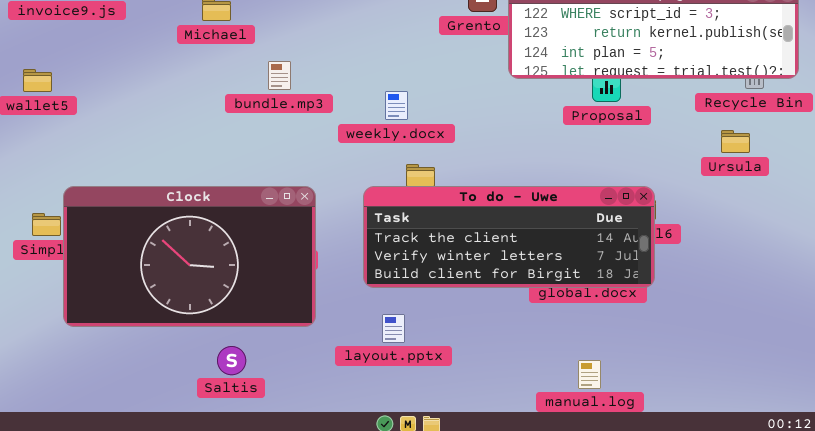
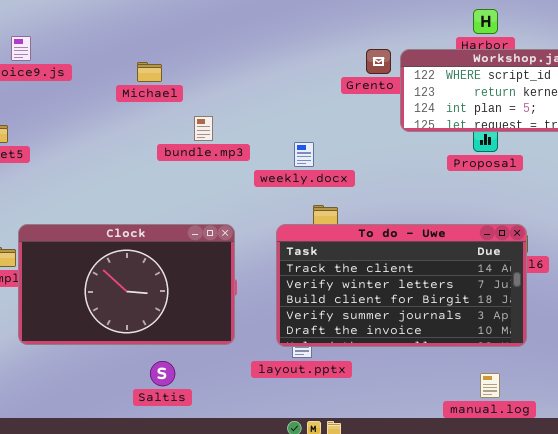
To do - Uwe: [363,186,655,288] -> [276,224,527,347], resized
manual.log: [578,360,601,389] -> [480,373,500,398], moved

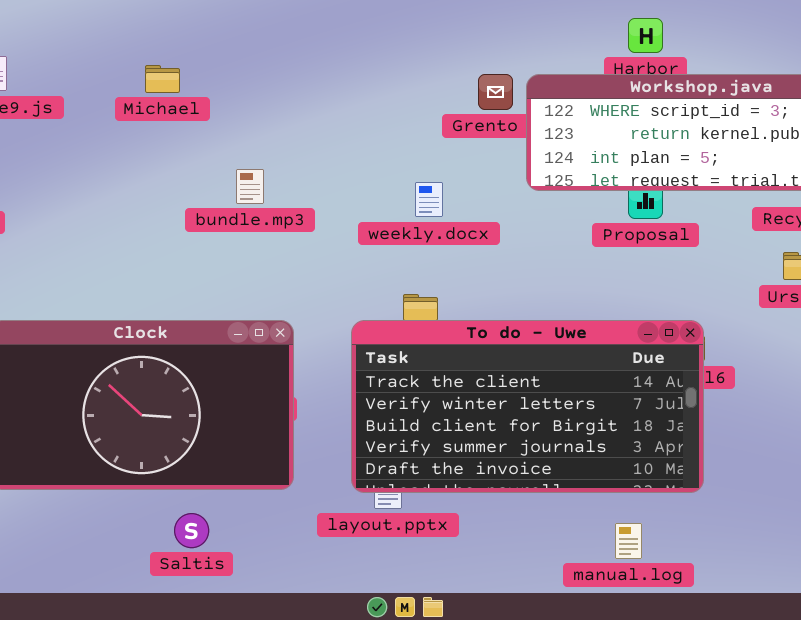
Michael: [137,62,162,82] -> [145,65,180,93], moved
weekly.docx: [294,142,314,167] -> [415,182,443,217], moved
manual.log: [480,373,500,398] -> [615,523,642,559], moved

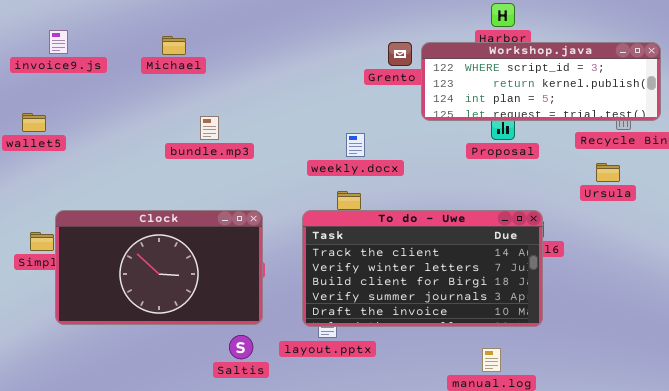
bundle.mp3: [236,169,264,204] -> [200,116,219,140], moved
weekly.docx: [415,182,443,217] -> [346,133,365,157], moved
Saltis: [174,513,209,548] -> [229,335,253,359], moved

